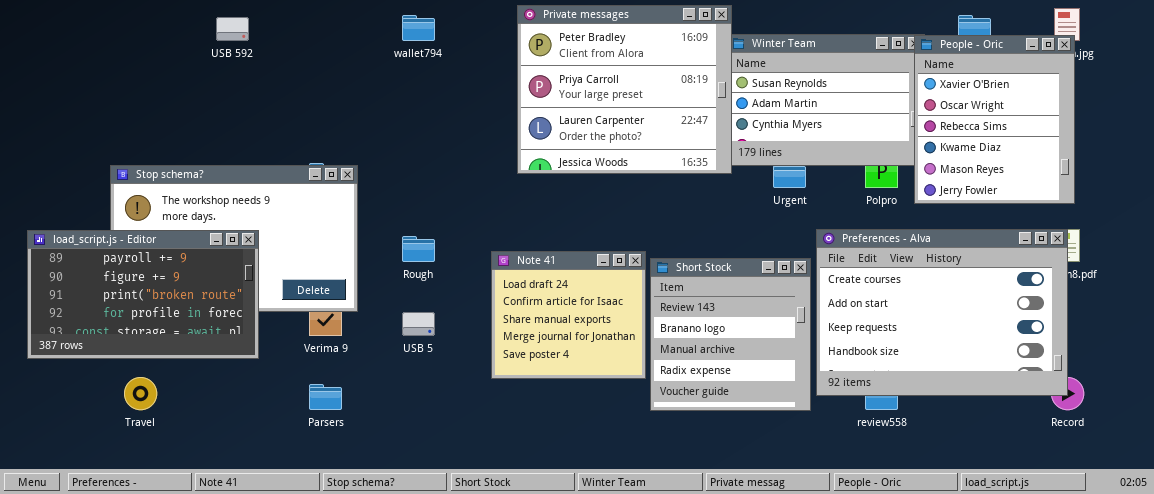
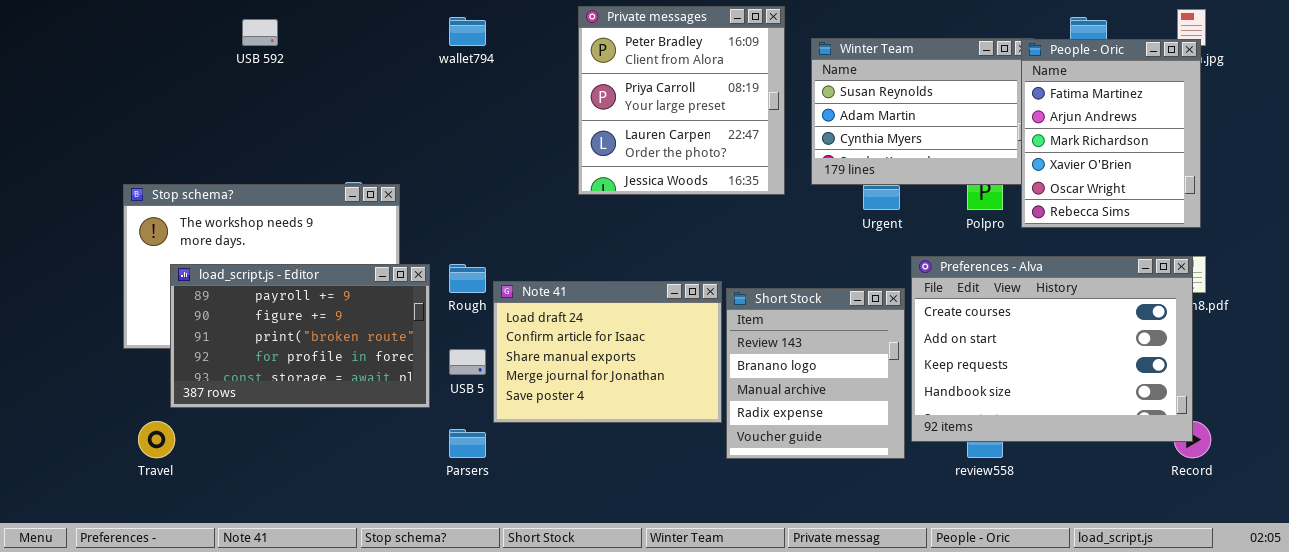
Private messages: [517,5,732,174] -> [578,6,785,195], resized
People - Oric: [914,35,1075,204] -> [1021,39,1201,228], scrolled up 3 rows
load_script.js - Editor: [27,230,259,359] -> [170,264,430,408], moved
Note 41: [491,251,646,379] -> [493,281,722,423], resized
Parsers: [309,384,342,410] -> [449,429,486,458], moved

